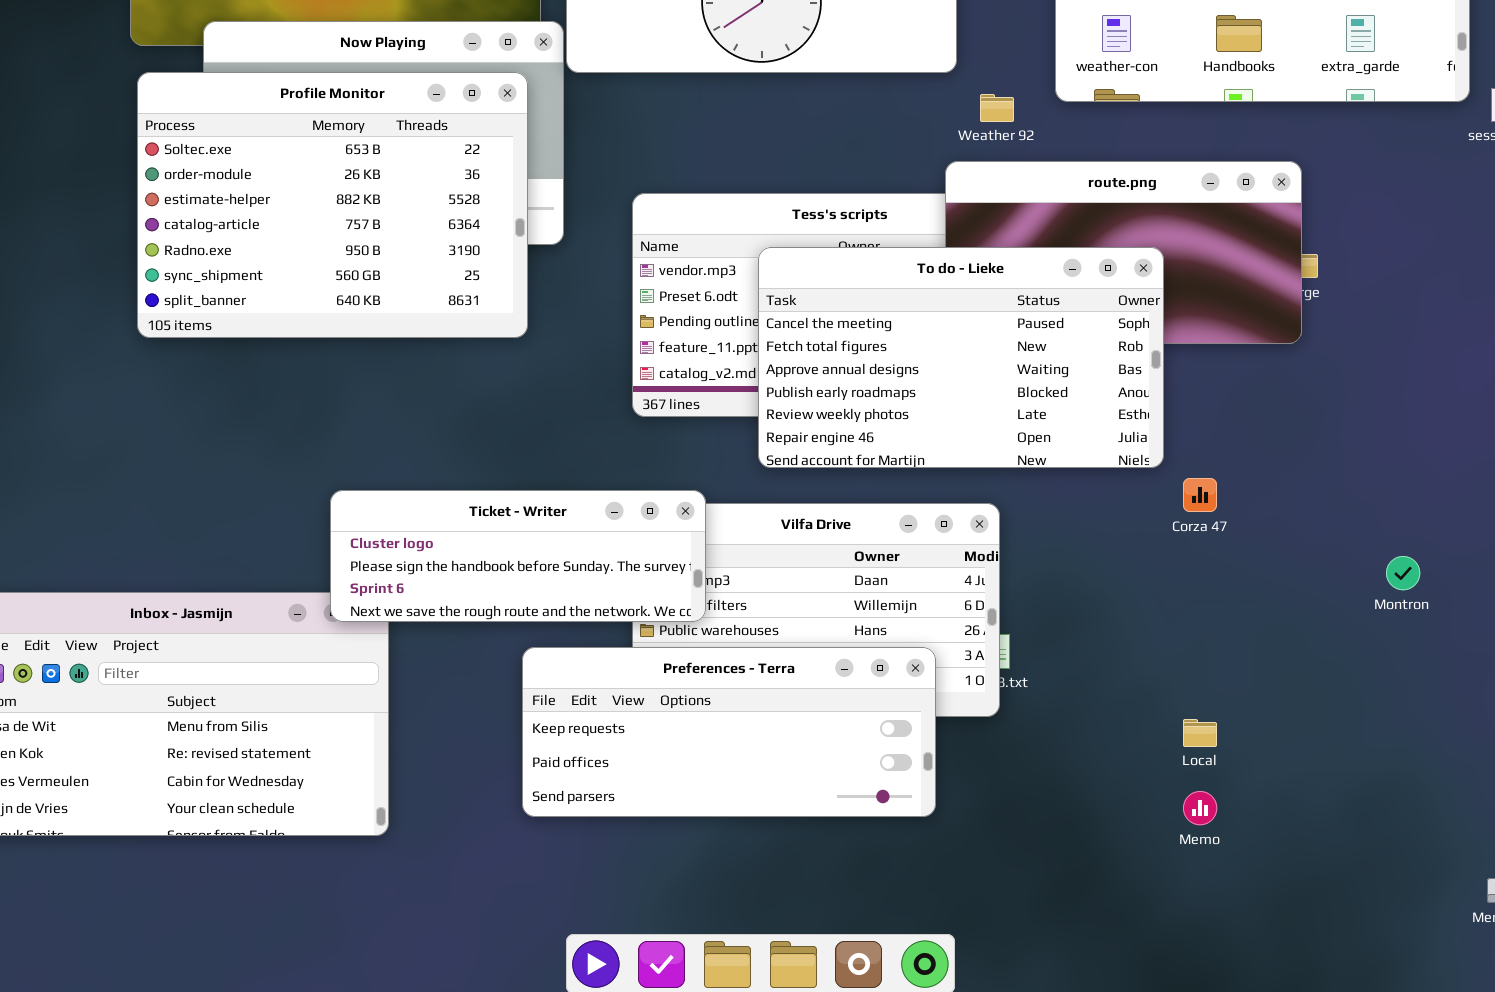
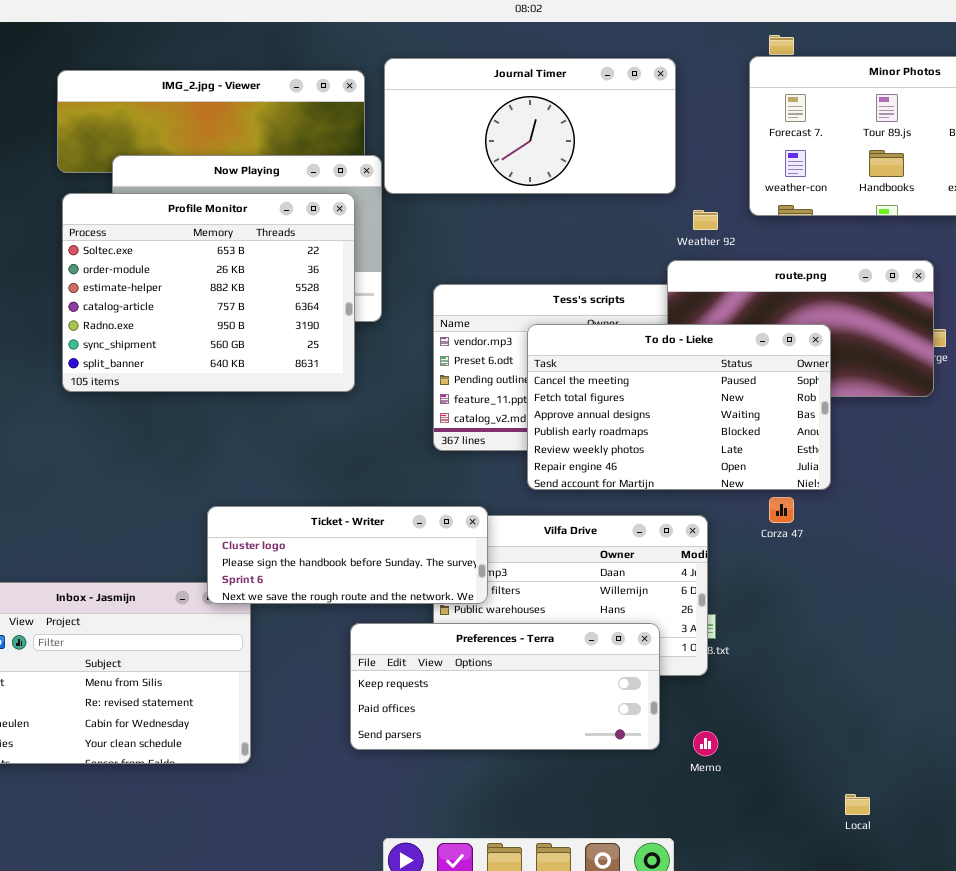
Corza 47: [1183,478,1217,512] -> [769,497,794,523], moved
Local: [1183,719,1217,747] -> [845,794,870,815], moved
Memo: [1183,791,1217,825] -> [693,731,718,756], moved

